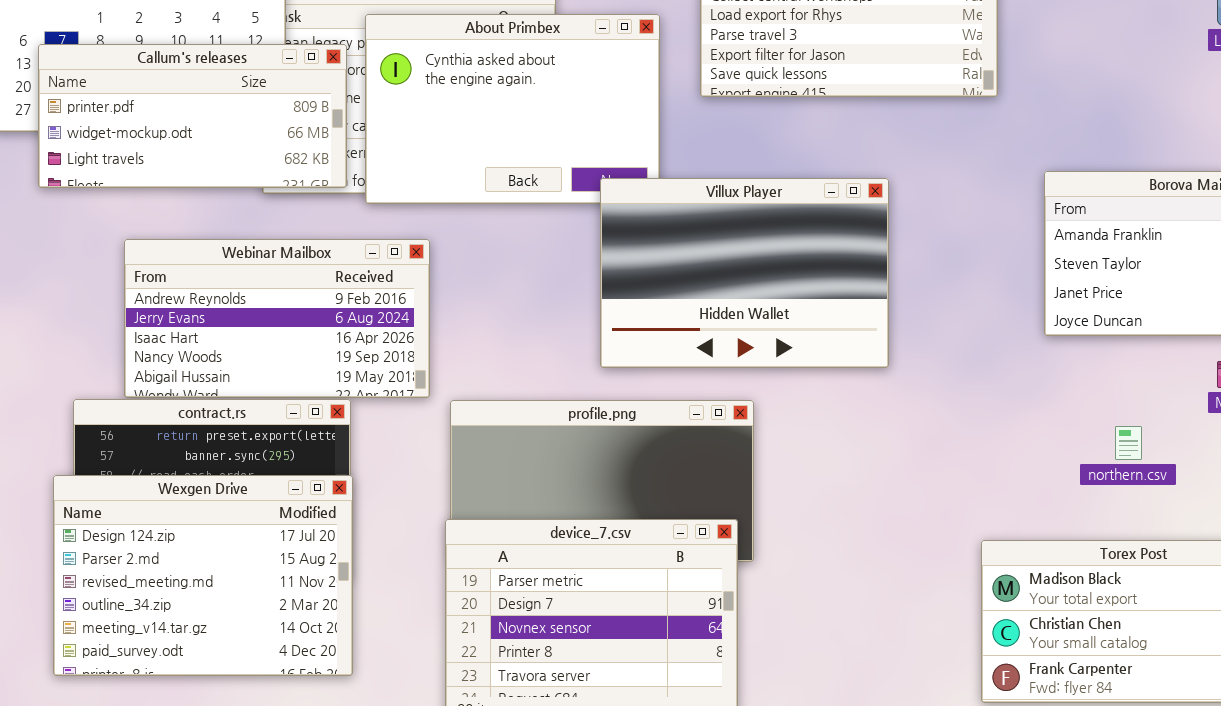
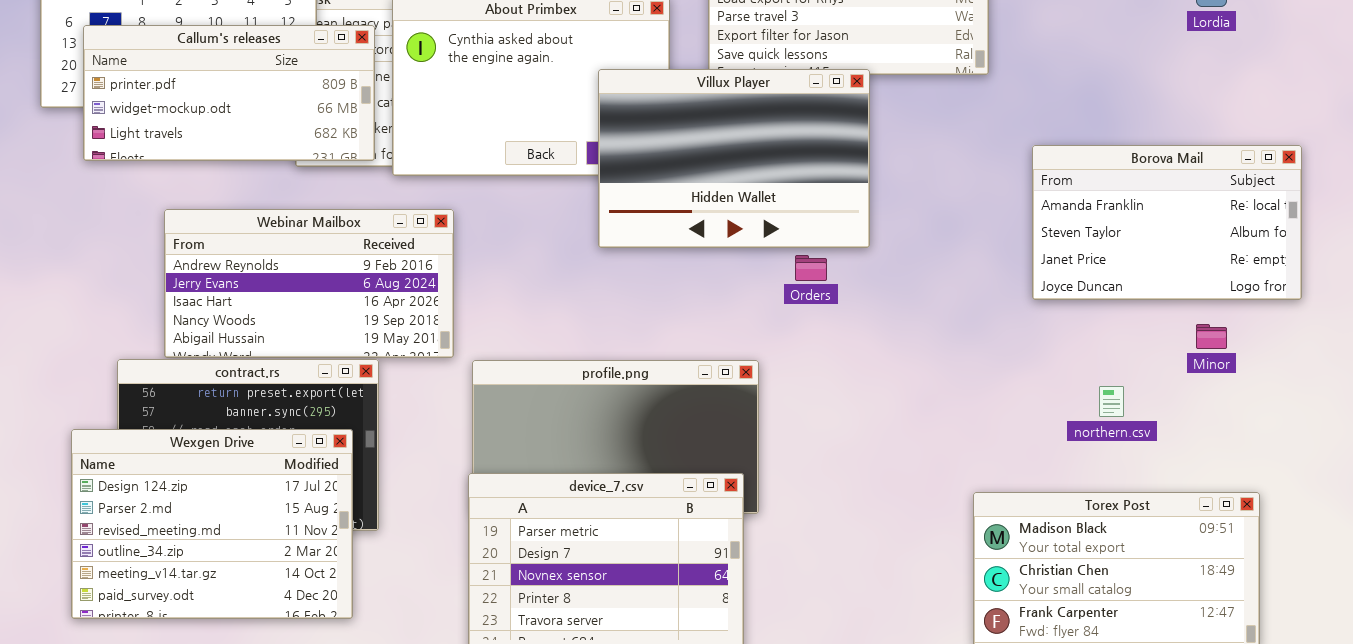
Villux Player: [600,178,889,368] -> [598,69,870,248], moved
Wexgen Drive: [53,475,353,676] -> [71,429,353,619], moved

